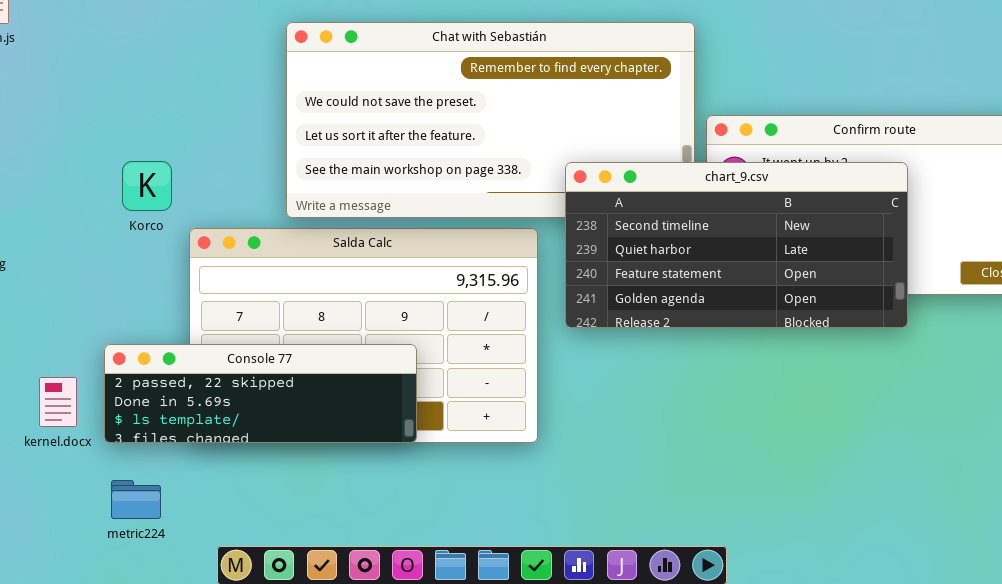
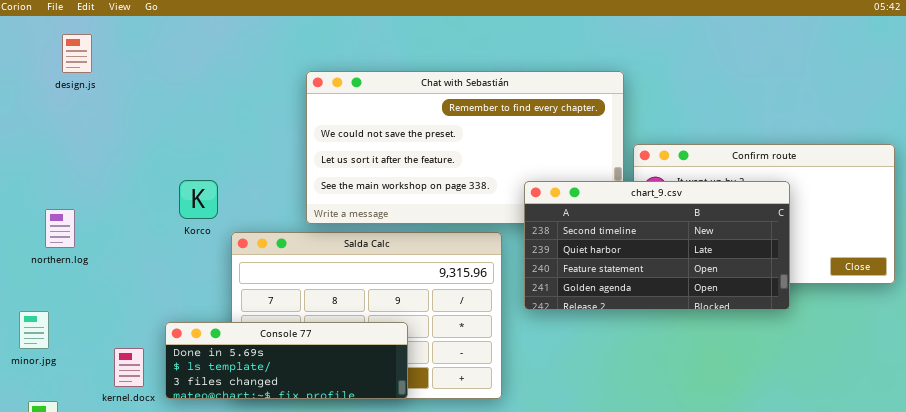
Console 77: [104,344,417,443] -> [165,322,408,399], scrolled down 1 row

